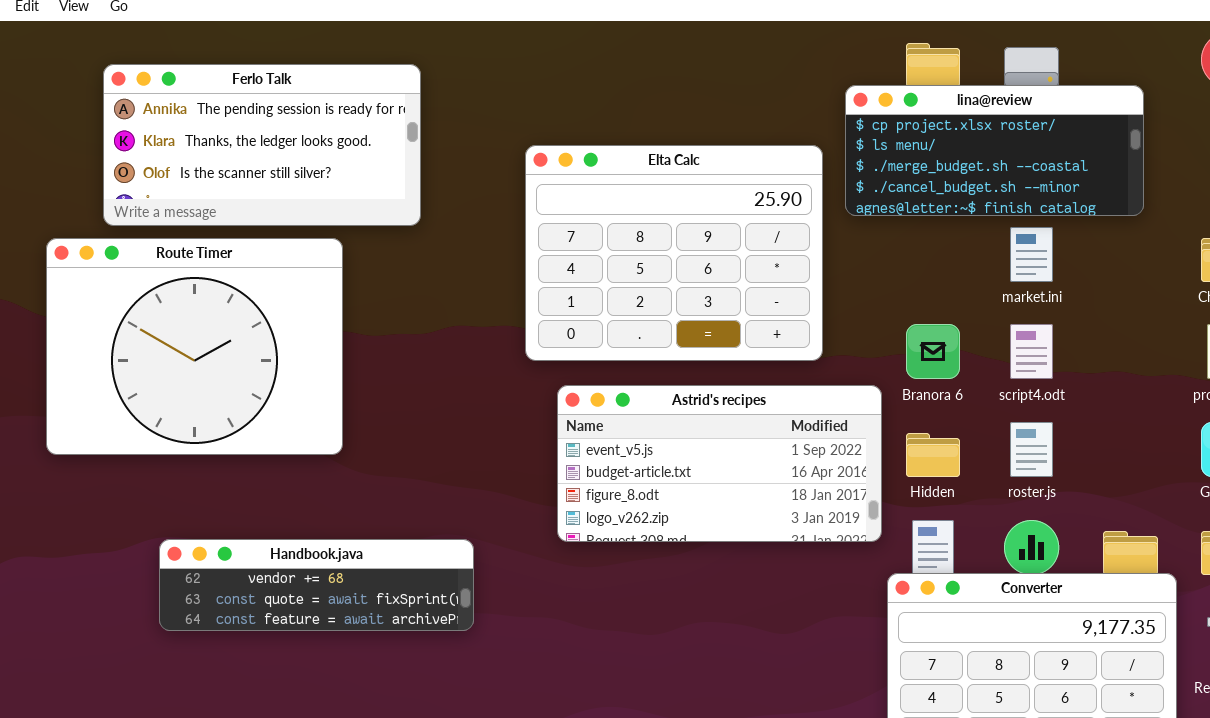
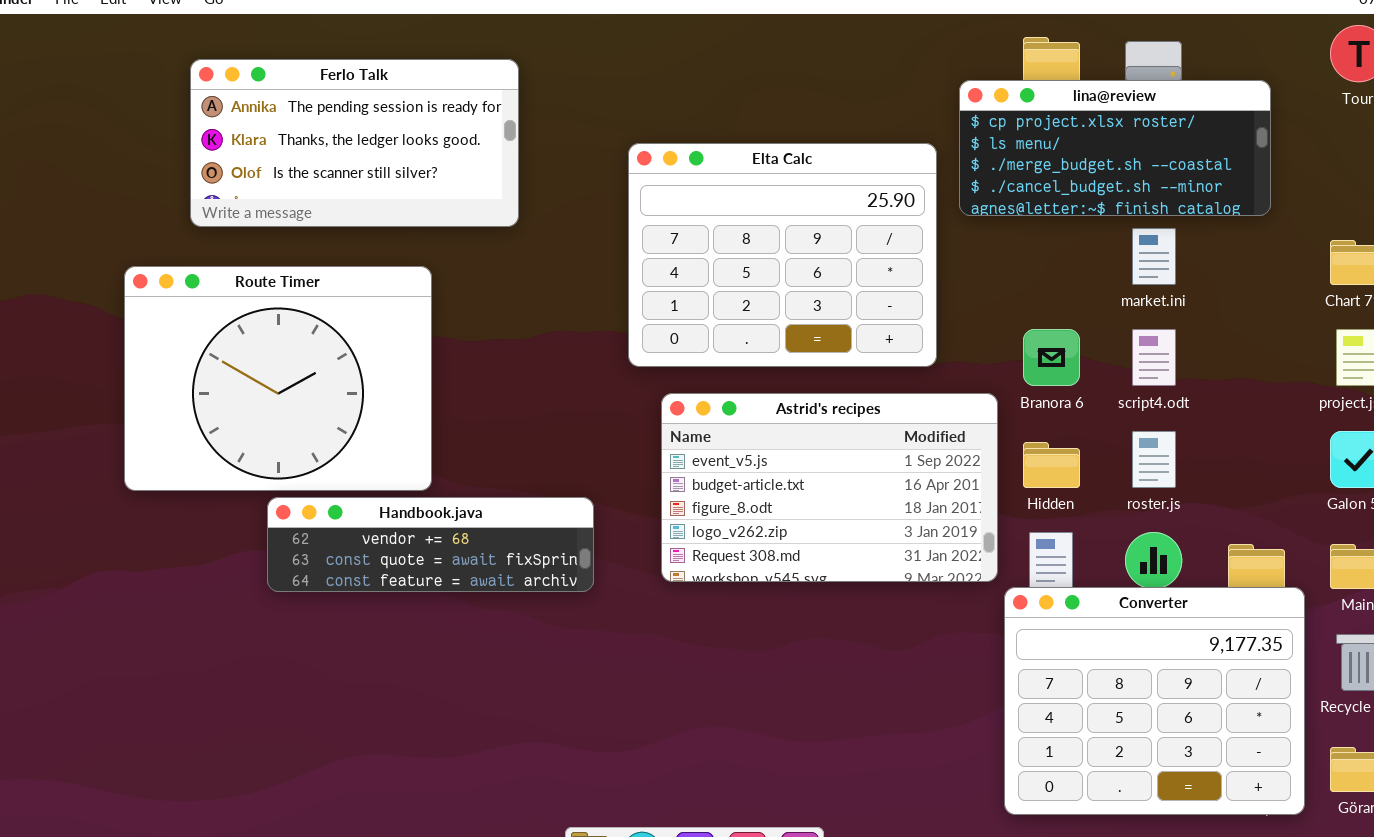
Route Timer: [46,238,343,455] -> [124,266,432,491], moved
Astrid's recipes: [557,385,882,542] -> [661,393,998,582], resized
Handbook.java: [159,539,474,631] -> [267,497,594,592], moved

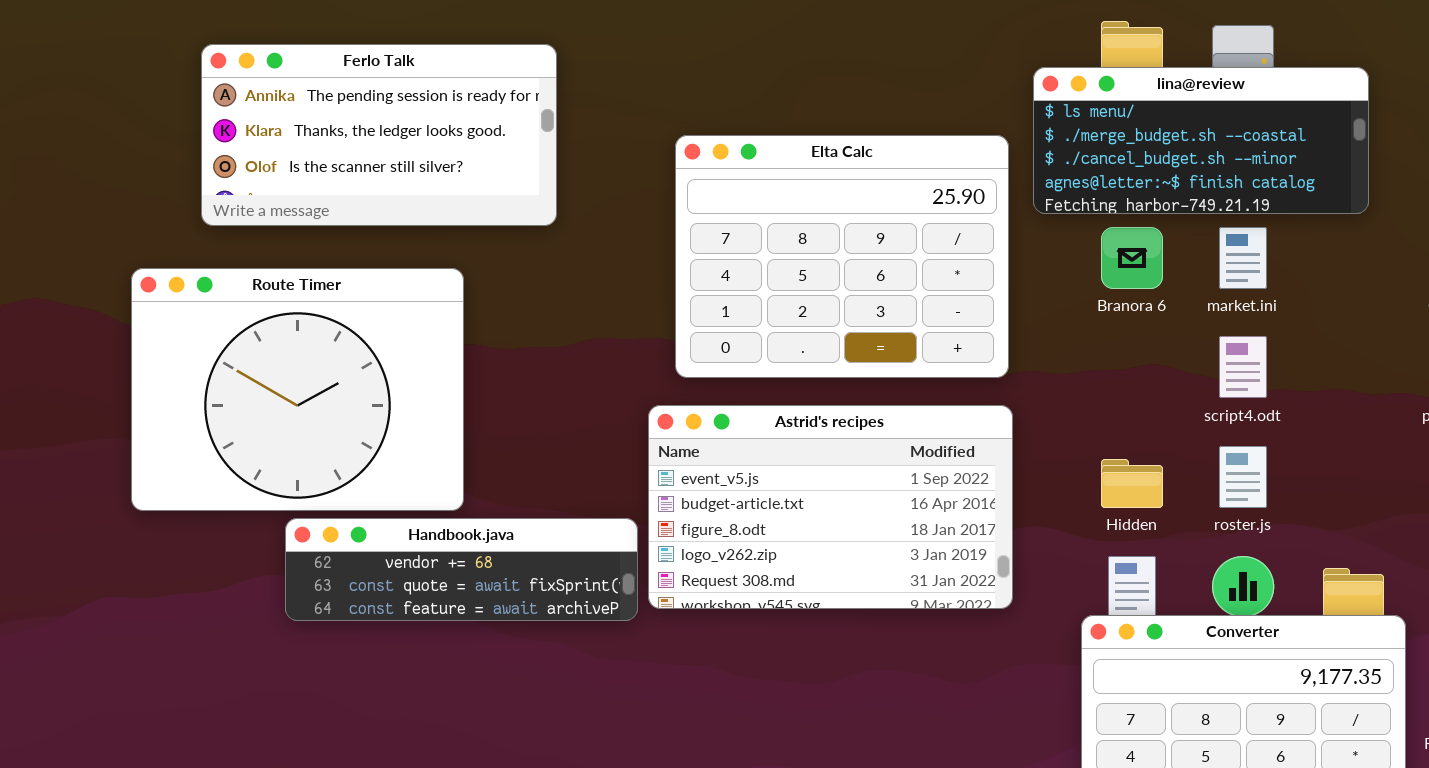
lina@review: [959,80,1271,216] -> [1033,67,1369,214], scrolled down 1 row
Branora 6: [1023,329,1080,386] -> [1101,227,1163,289], moved
Astrid's recipes: [661,393,998,582] -> [648,405,1013,609], moved

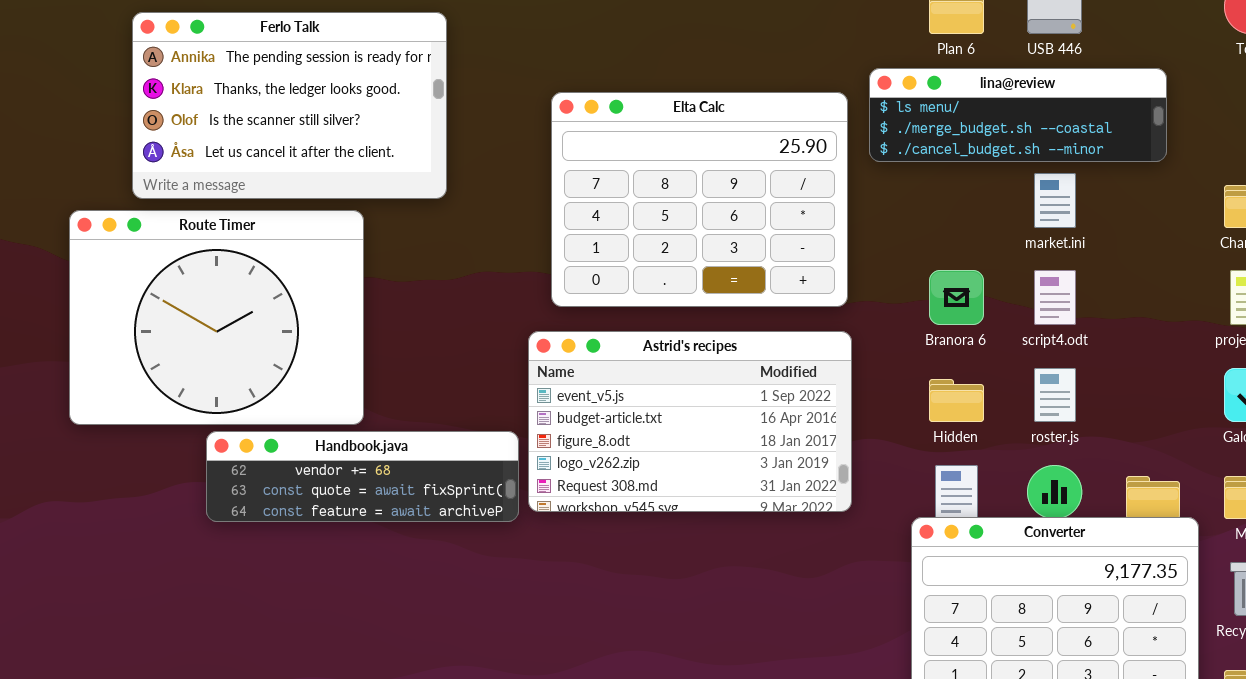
Ferlo Talk: [201,44,557,226] -> [132,12,447,199], resized
lina@review: [1033,67,1369,214] -> [869,68,1167,162], resized
Branora 6: [1101,227,1163,289] -> [929,270,984,325], moved

